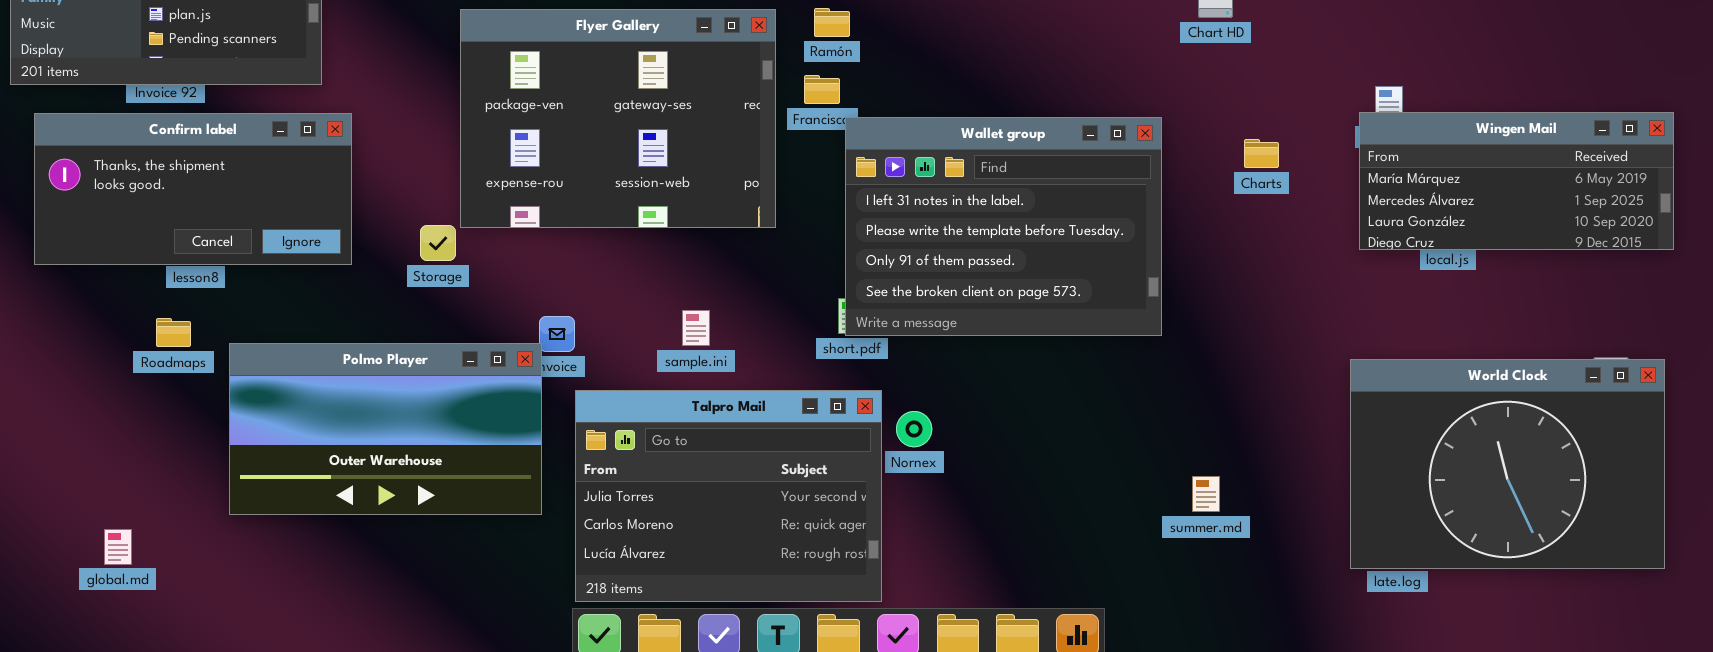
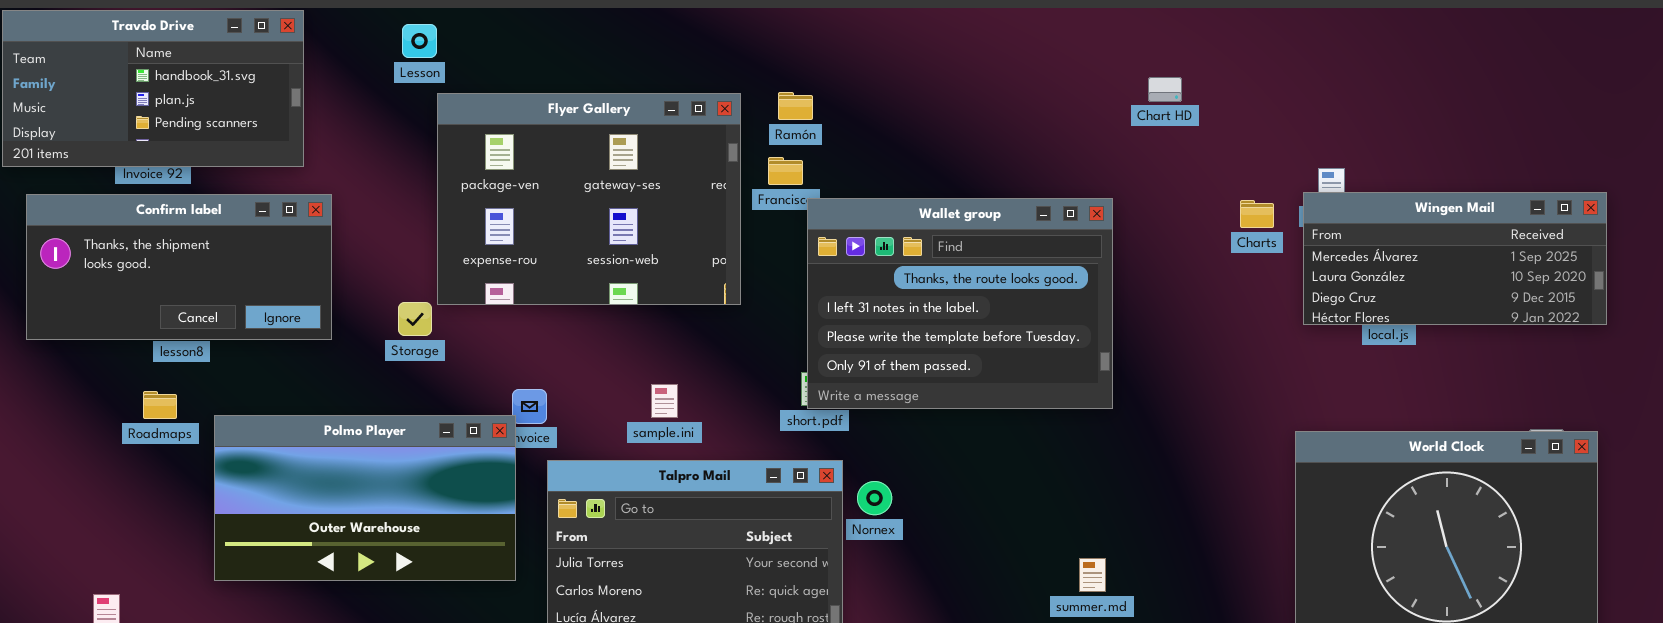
Wingen Mail: [1359,112,1674,250] -> [1303,192,1607,325], scrolled down 1 row
Wallet group: [845,117,1162,336] -> [807,198,1113,409], scrolled up 1 row
Charts: [1244,139,1279,168] -> [1240,200,1274,228], moved
summer.md: [1192,476,1220,512] -> [1079,558,1106,592], moved

